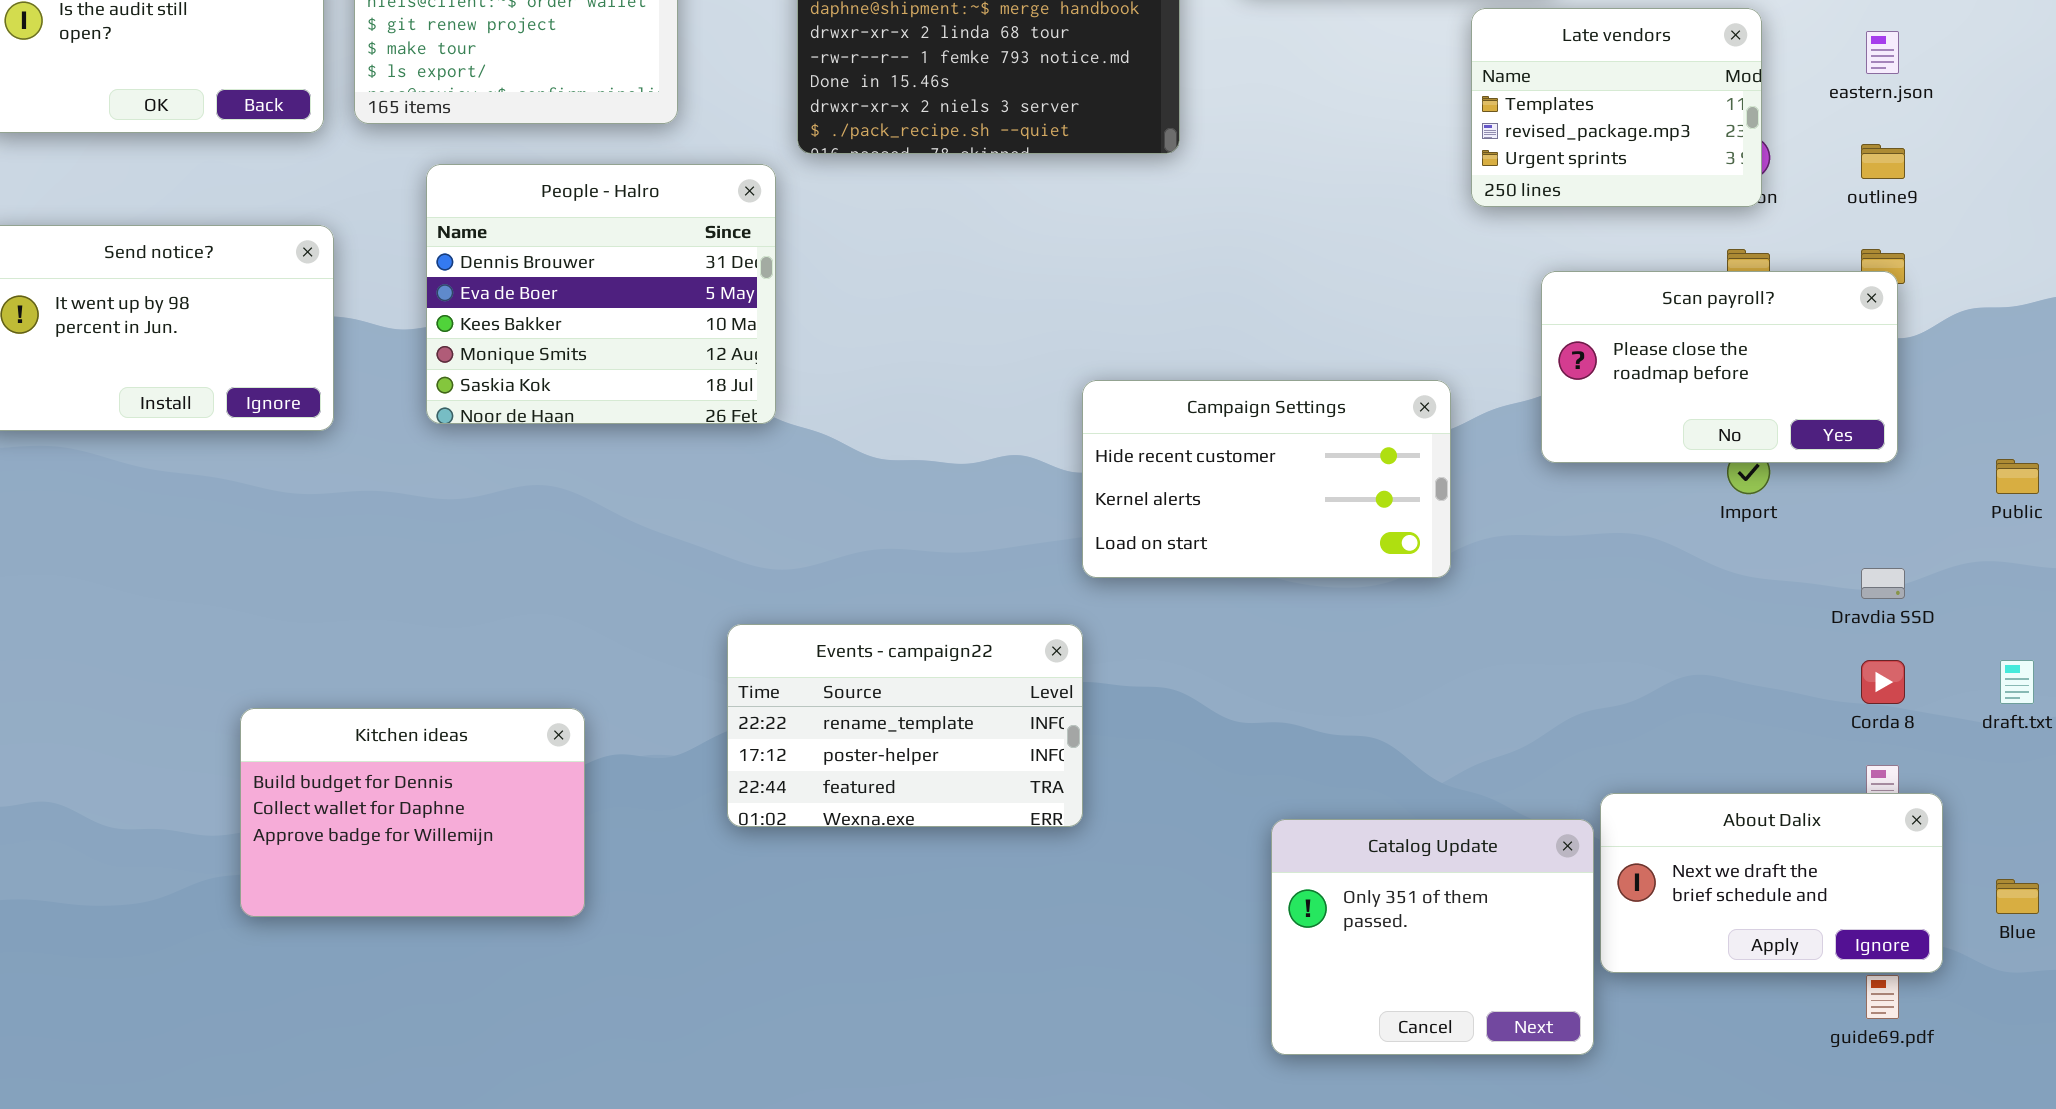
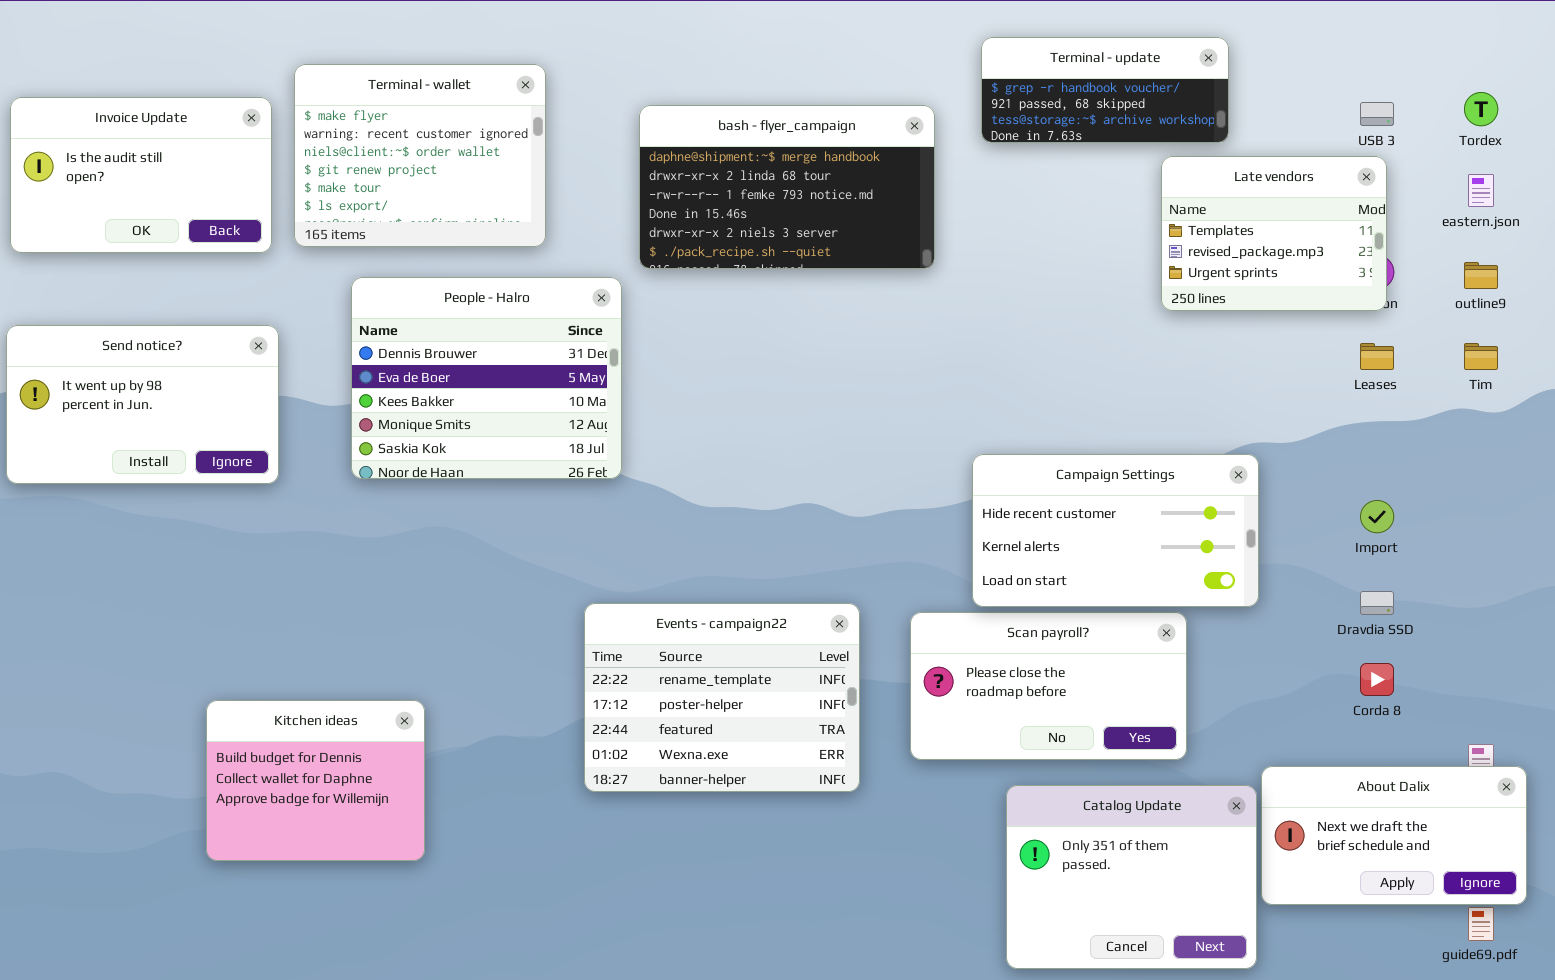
Scan payroll?: [1541,271,1898,463] -> [910,612,1187,760], moved
Campaign Settings: [1082,380,1451,578] -> [972,454,1259,607], moved
Dravdia SSD: [1861,568,1905,599] -> [1360,591,1394,615], moved
Events - campaign22: [727,624,1083,827] -> [584,603,860,792], resized
Corda 8: [1861,660,1905,704] -> [1360,663,1394,696], moved
Kitchen ideas: [240,708,585,917] -> [206,700,425,861], resized

